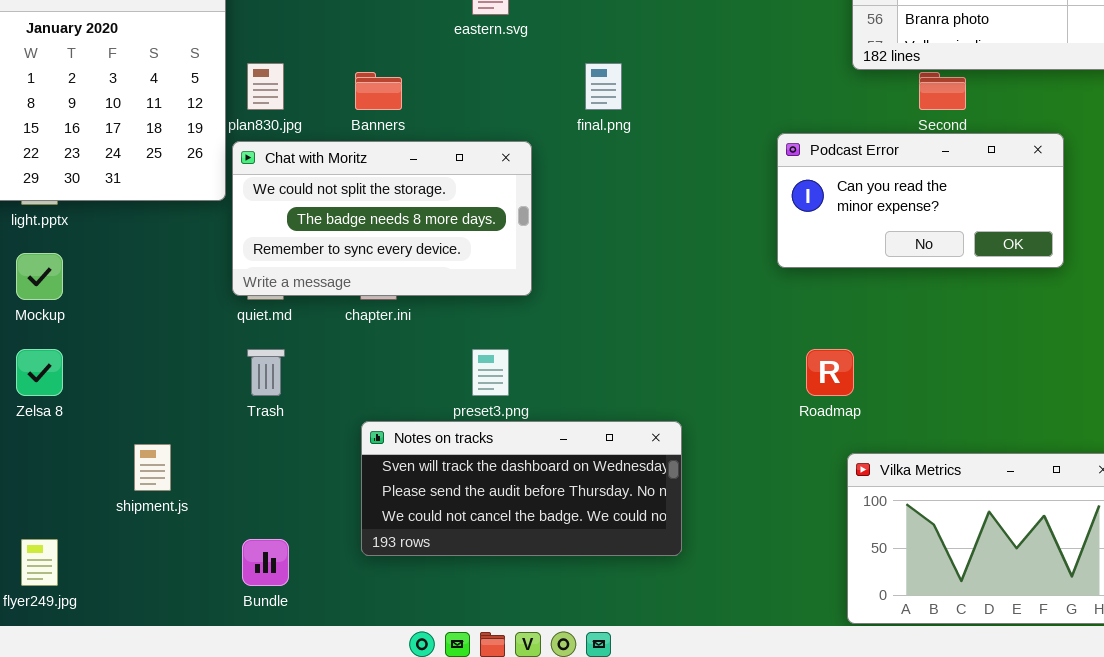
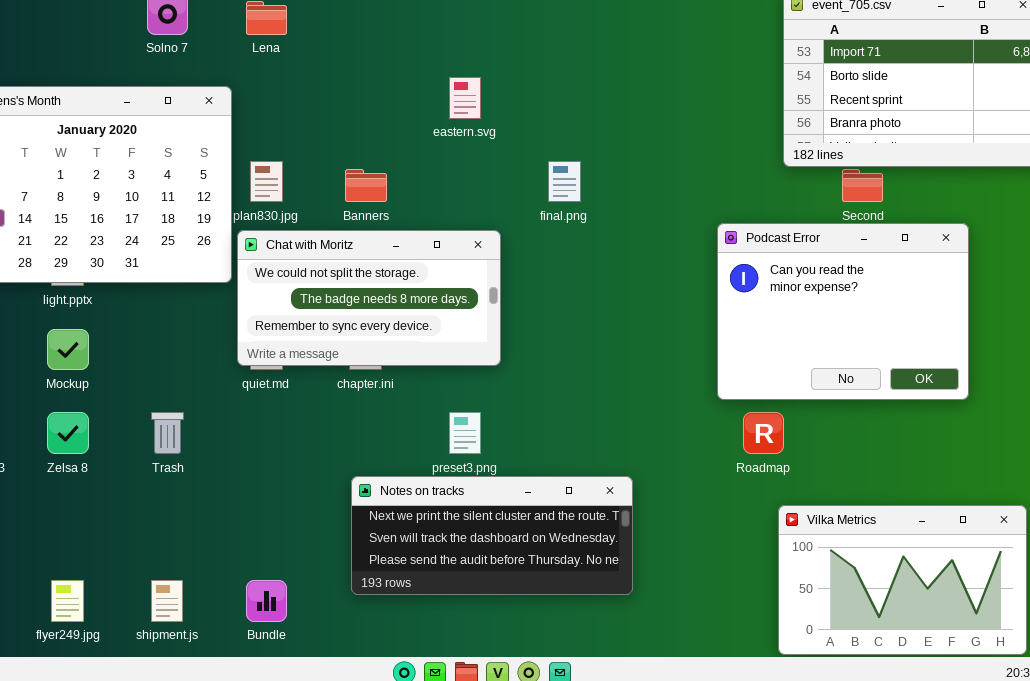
Podcast Error: [777,133,1064,268] -> [717,223,969,400], resized
Trash: [247,349,285,396] -> [151,412,184,454], moved
Notes on tracks: [361,421,682,556] -> [351,476,633,595], scrolled up 1 row
shipment.js: [134,444,171,491] -> [151,580,183,622], moved

